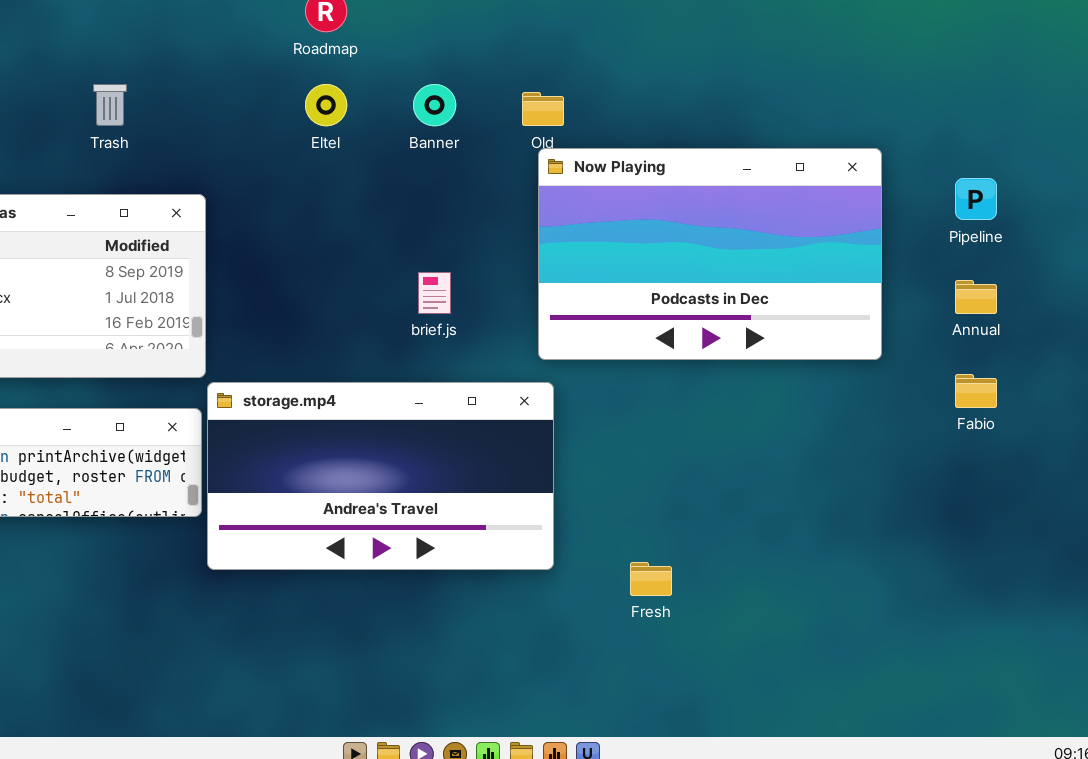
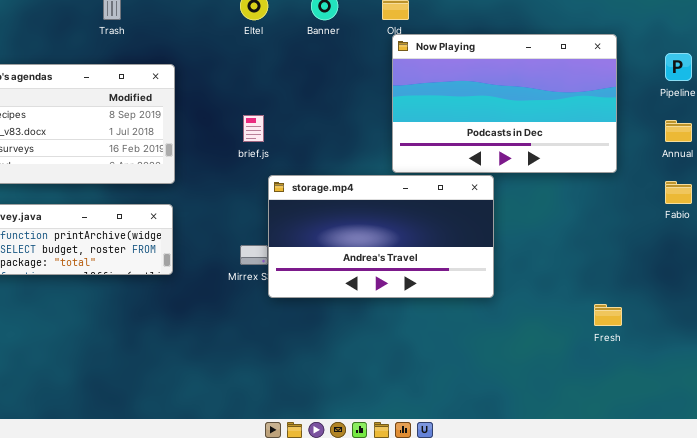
brief.js: [418,272,451,314] -> [243,115,264,142], moved
storage.mp4: [207,382,554,570] -> [268,175,494,298], moved
Fresh: [630,562,672,596] -> [594,304,622,326], moved

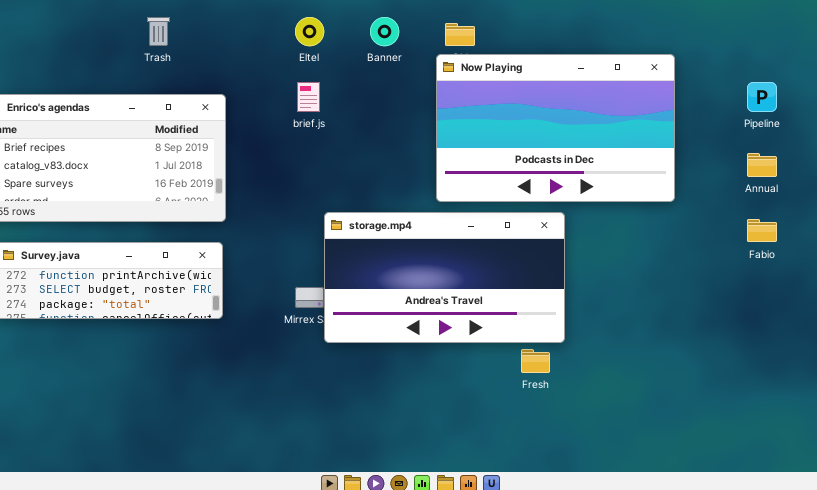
Now Playing: [392,34,617,173] -> [436,54,675,202], moved
brief.js: [243,115,264,142] -> [297,82,320,112], moved
Fresh: [594,304,622,326] -> [521,349,550,373], moved

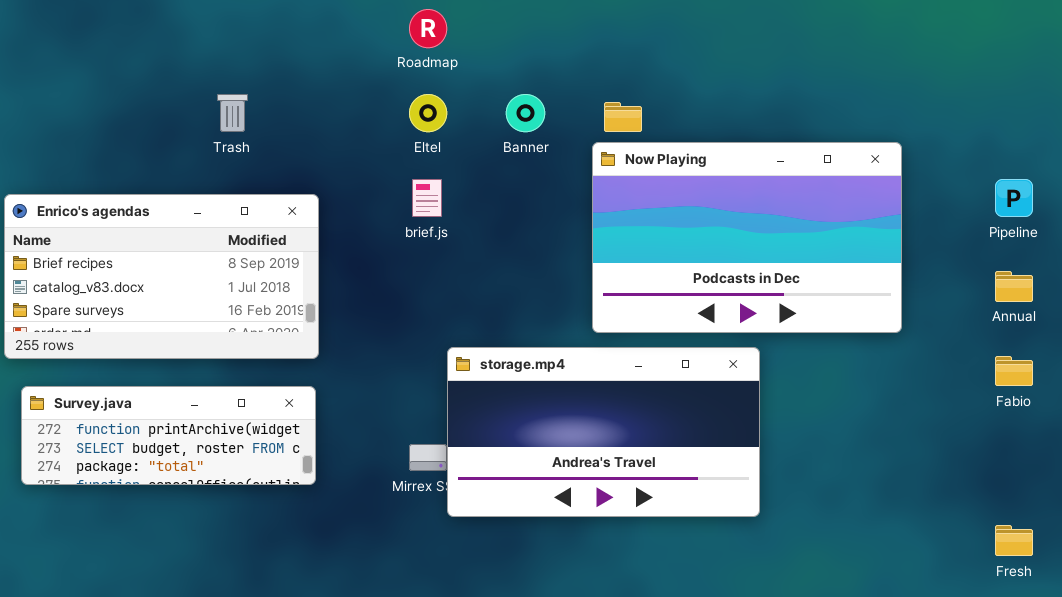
Fresh: [521,349,550,373] -> [995,525,1033,556], moved

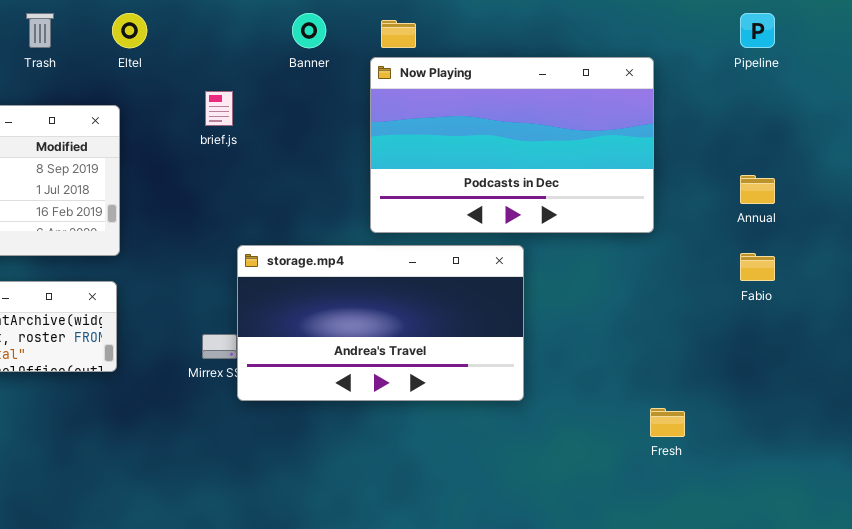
Eltel: [409,94,447,132] -> [112,13,147,48], moved
Pipeline: [995,179,1033,217] -> [740,13,775,48], moved
Fresh: [995,525,1033,556] -> [650,408,685,437], moved

